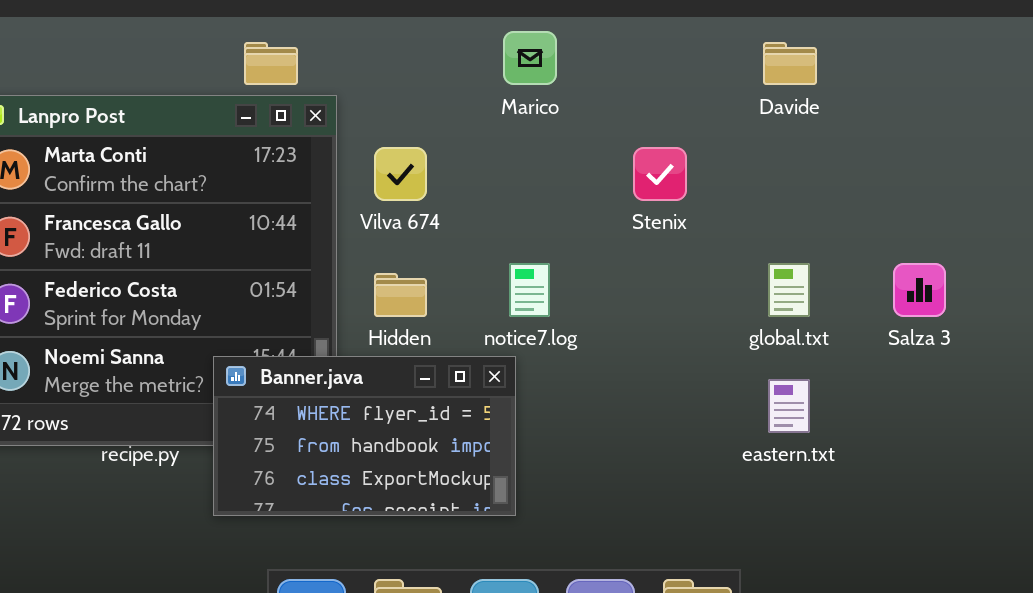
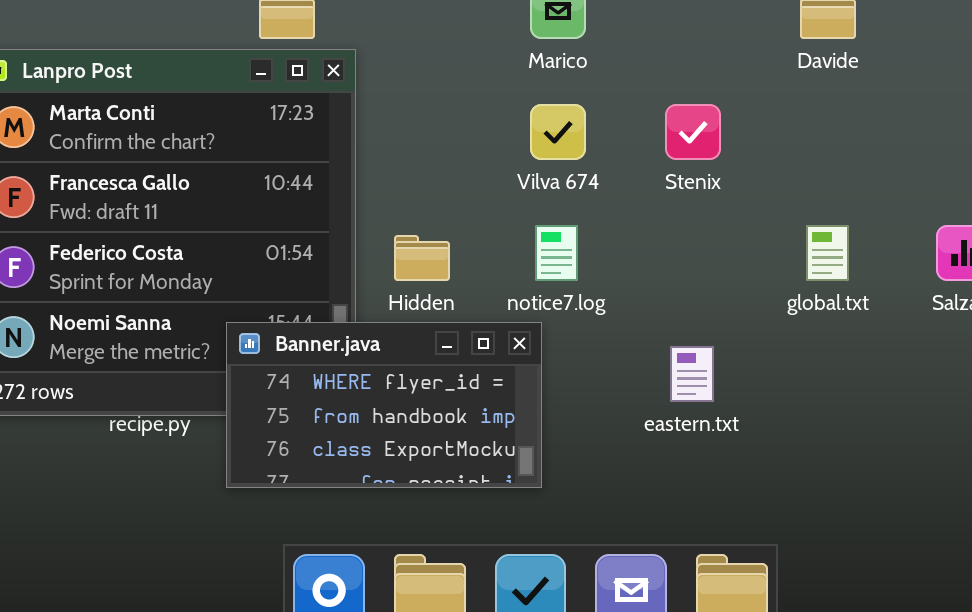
Vilva 674: [374,147,427,201] -> [530,104,586,160], moved
eastern.txt: [768,379,810,433] -> [670,346,714,402], moved

